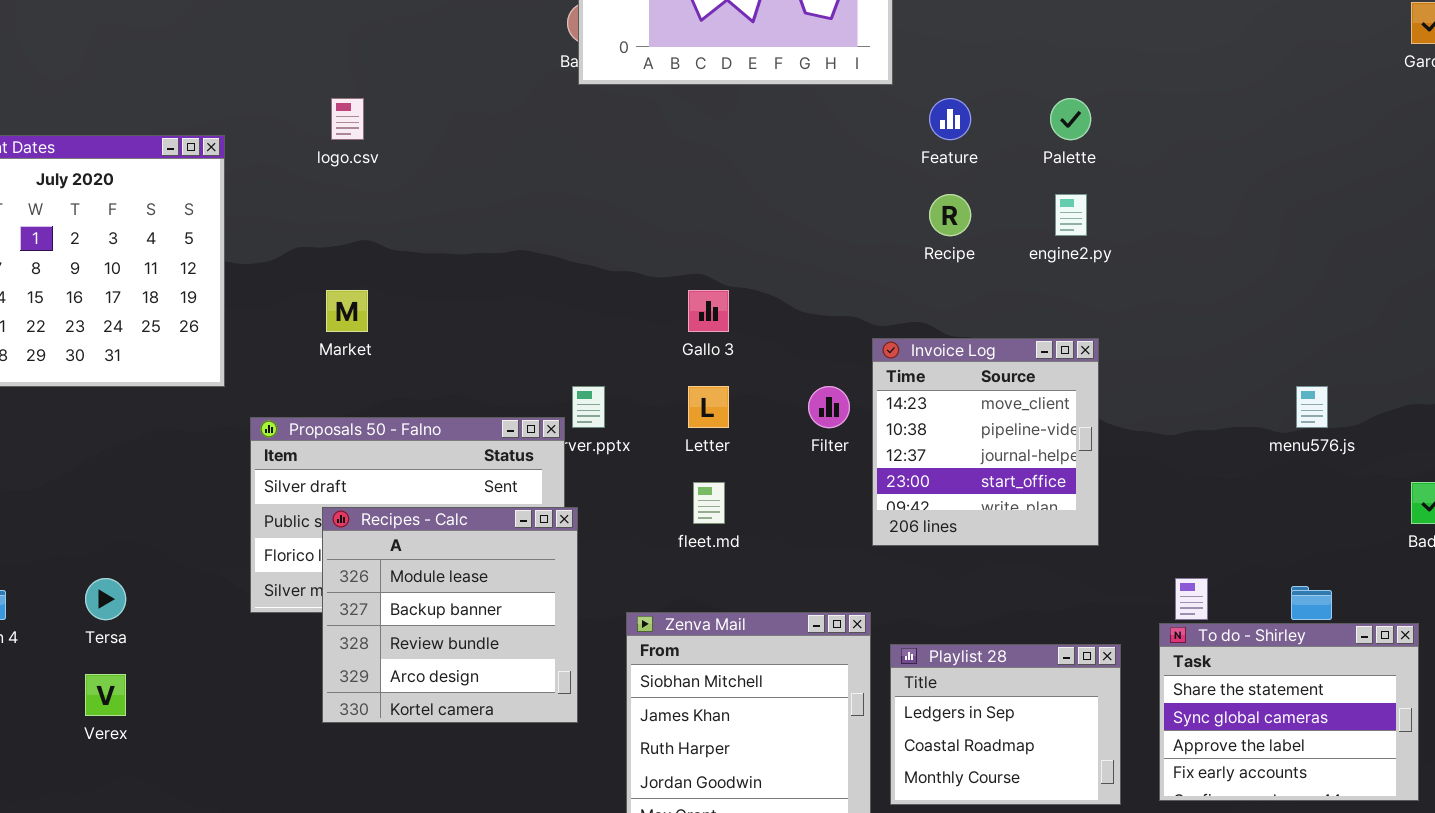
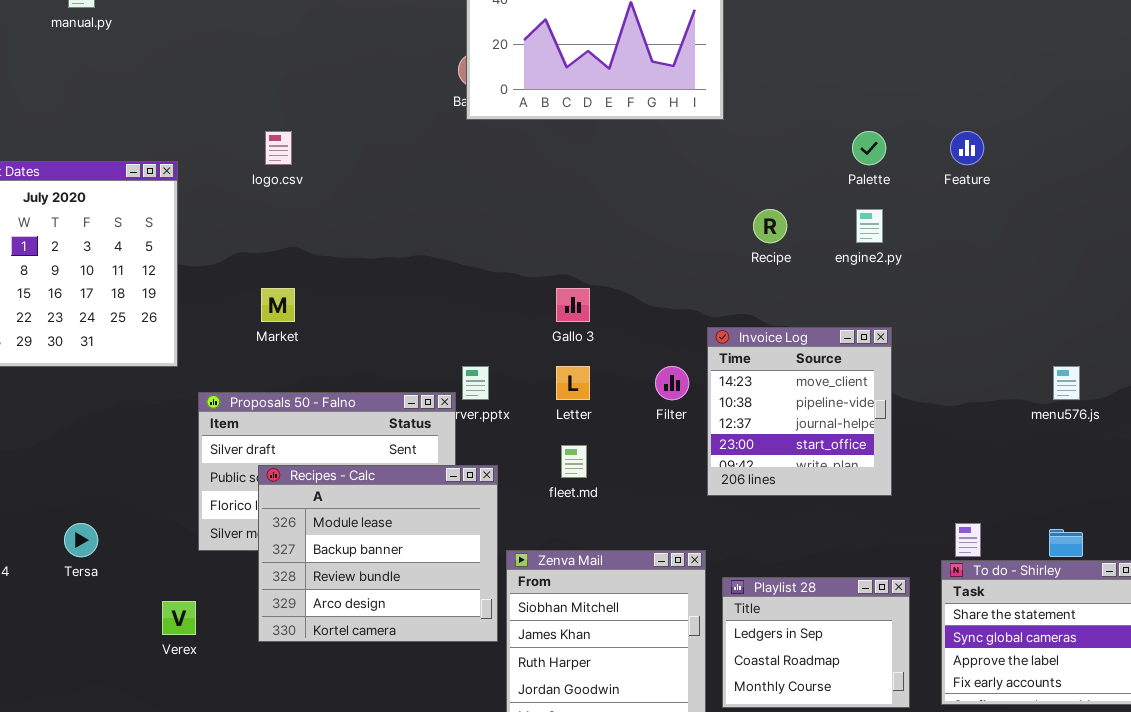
Feature: [929,98,971,140] -> [950,131,984,165], moved
Recipes - Calc: [322,507,578,723] -> [258,465,498,642], resized
Verex: [85,674,126,716] -> [162,601,196,635], moved

